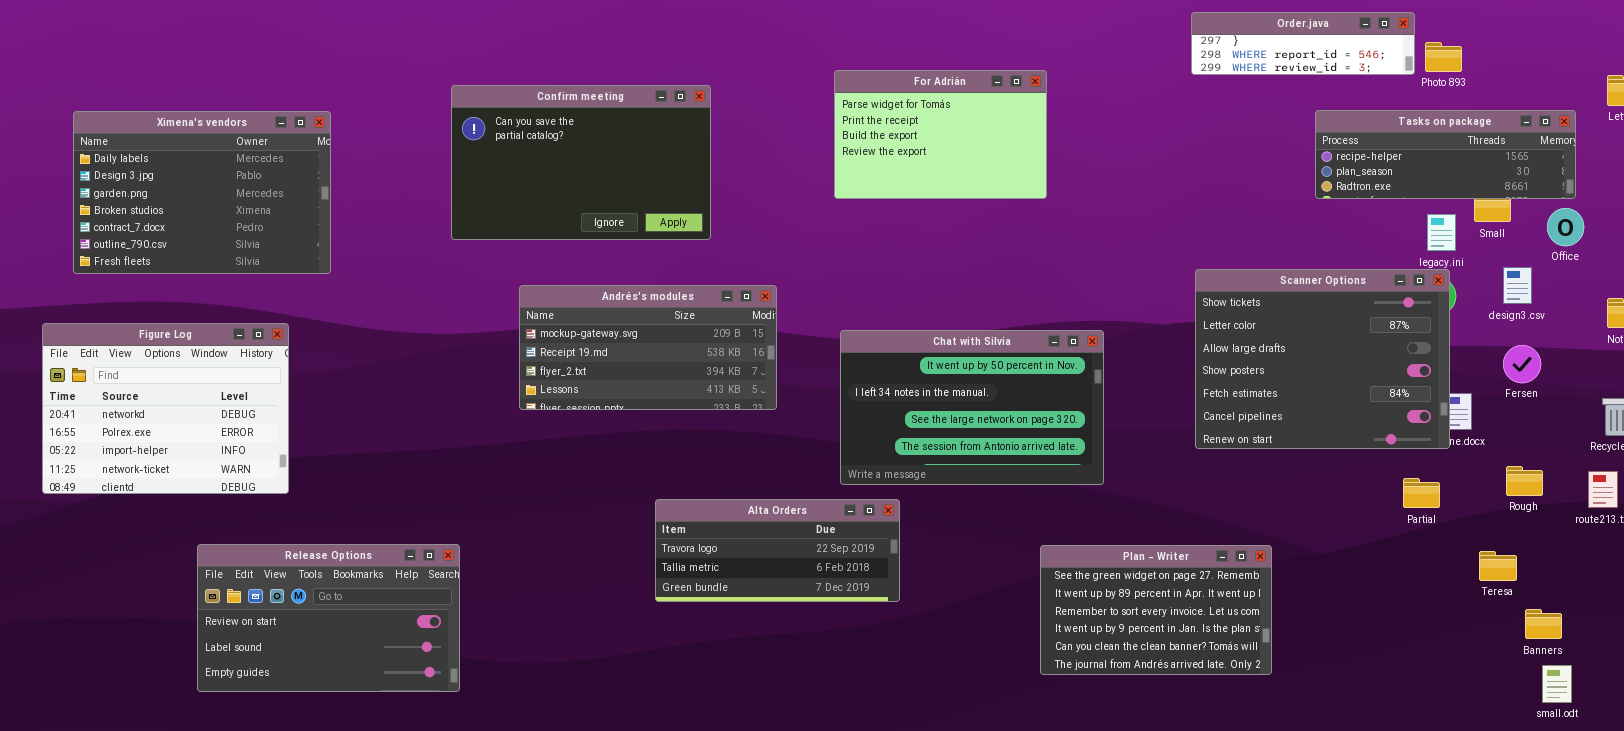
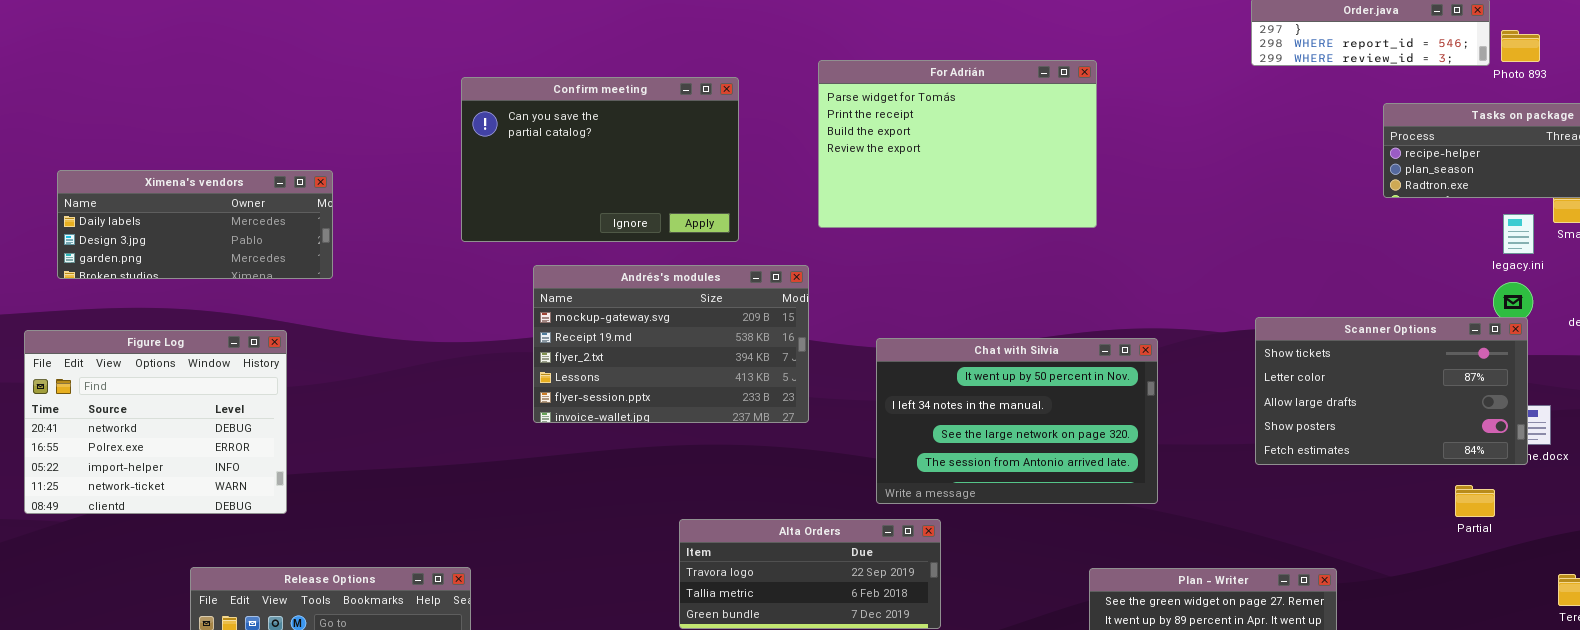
For Adrián: [834,70,1047,199] -> [818,60,1097,228], resized
Ximena's vendors: [73,111,331,274] -> [57,170,333,279], resized
Scanner Options: [1195,269,1450,449] -> [1255,317,1528,465], resized
Andrés's modules: [519,285,777,410] -> [533,265,809,423], resized
Partial: [1403,478,1440,508] -> [1455,485,1495,517], moved

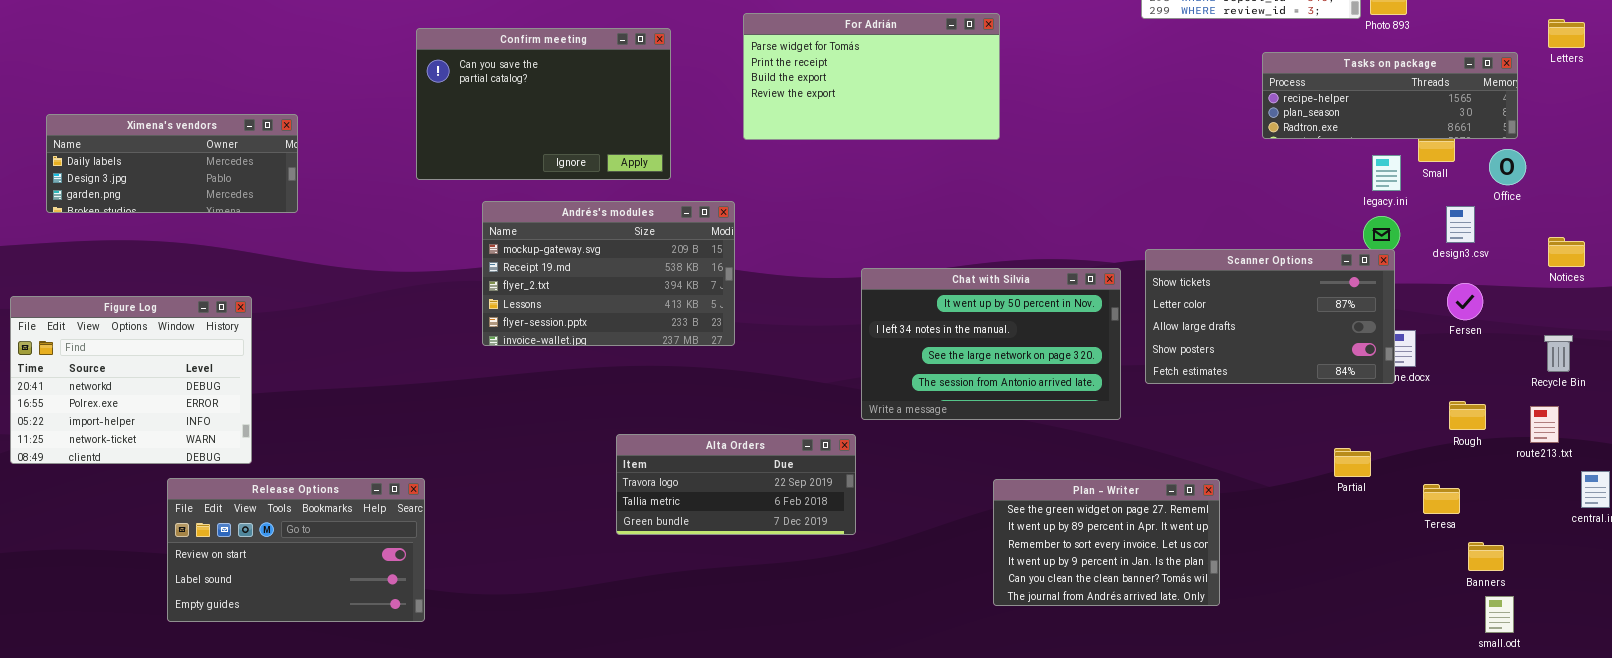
For Adrián: [818,60,1097,228] -> [743,13,1000,140], resized
Figure Log: [24,330,287,514] -> [10,296,252,464], moved
Chat with Silvia: [876,338,1158,504] -> [861,268,1121,420], moved
Partial: [1455,485,1495,517] -> [1334,448,1371,477], moved

